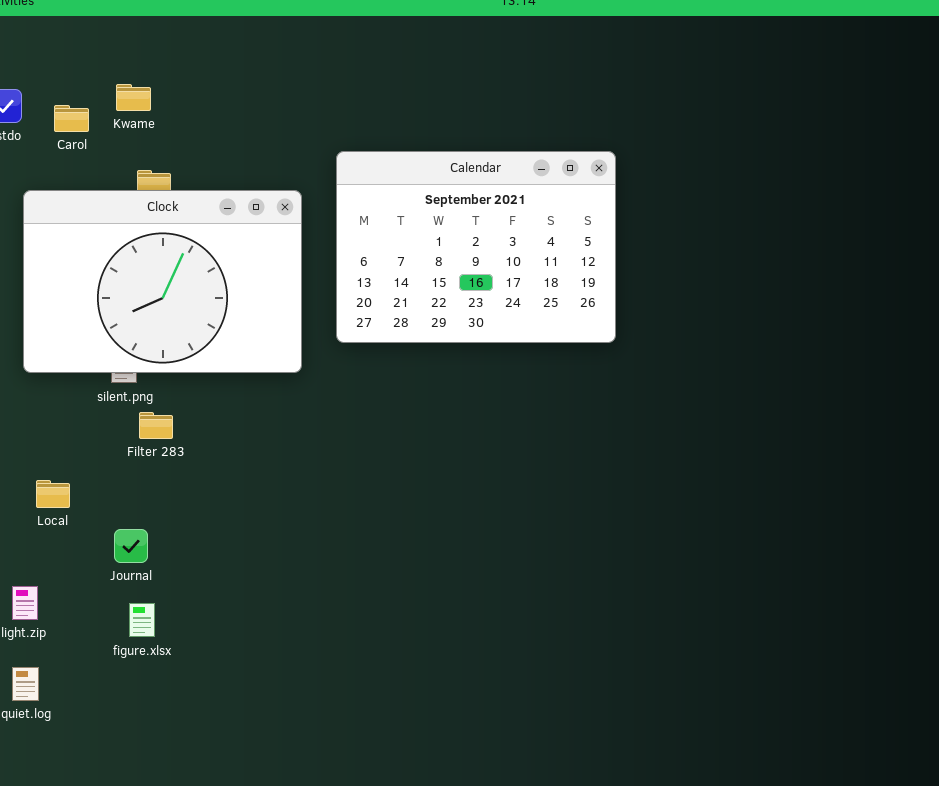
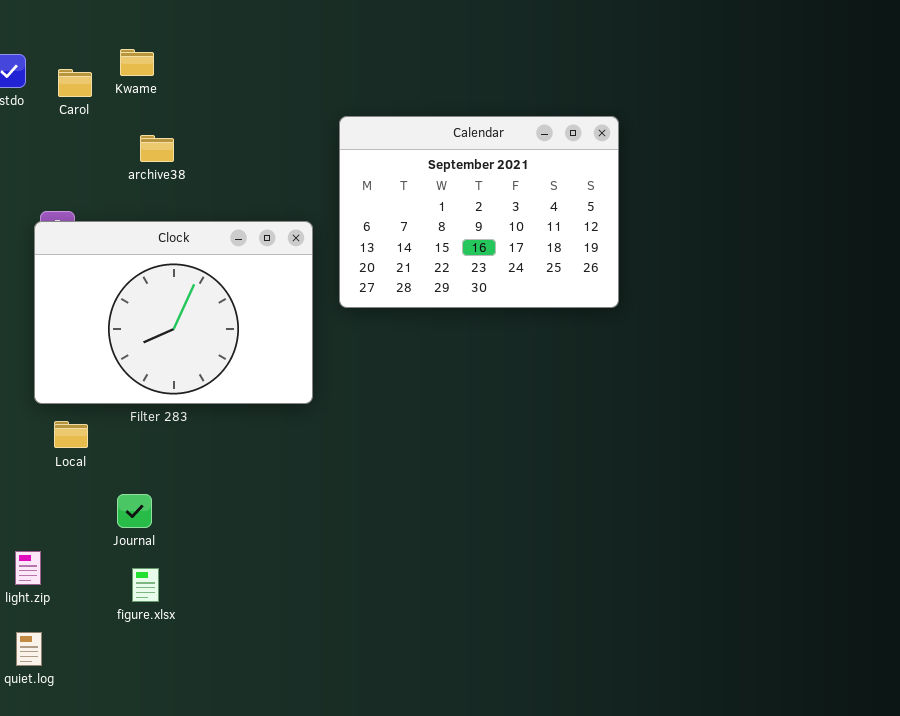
Clock: [23,190,302,373] -> [34,221,313,404], moved
Local: [36,480,70,508] -> [54,421,88,448], moved

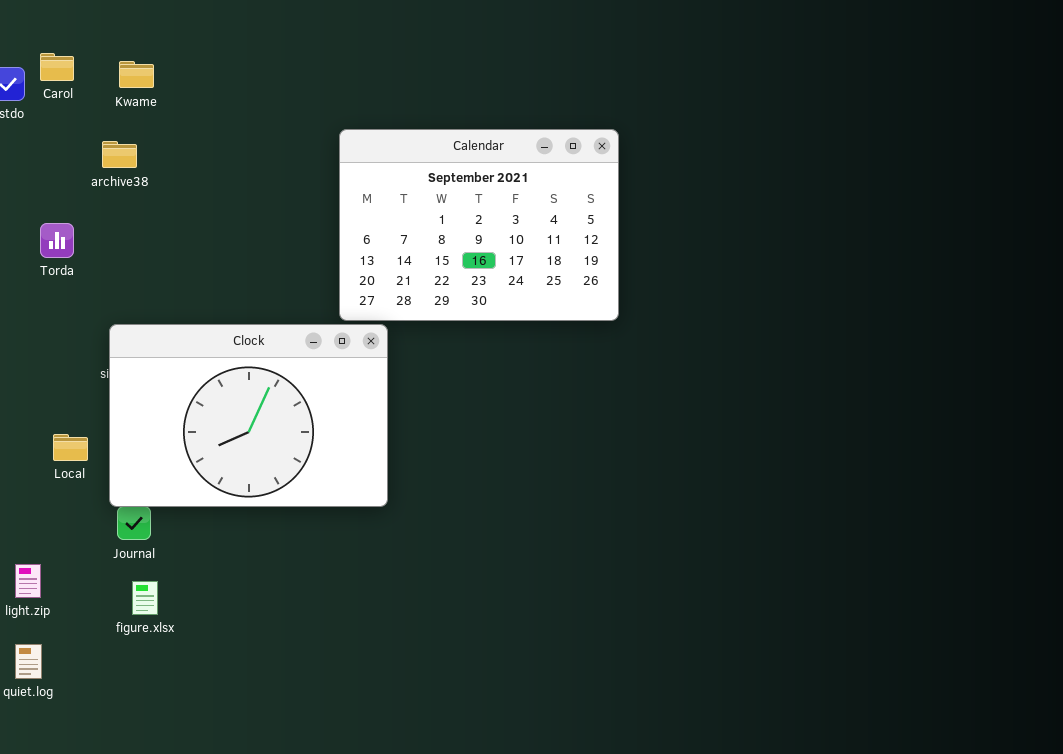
Carol: [58,69,92,97] -> [40,53,74,81], moved
archive38: [140,135,174,162] -> [102,141,137,168], moved
Clock: [34,221,313,404] -> [109,324,388,507], moved

